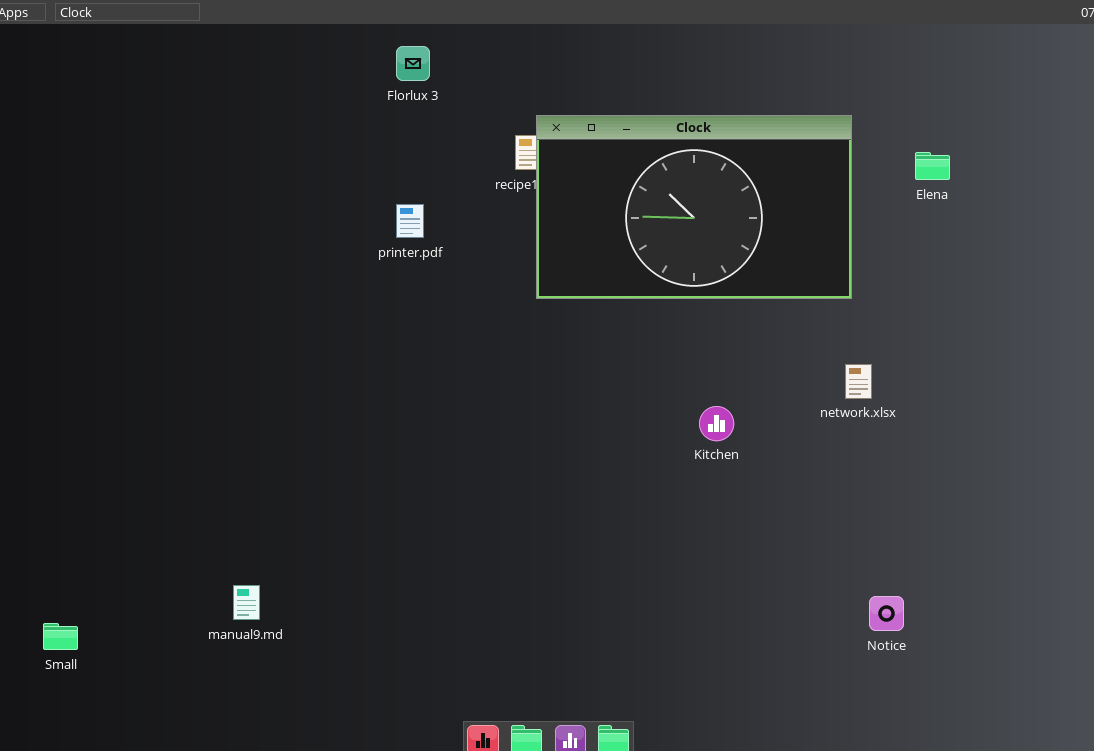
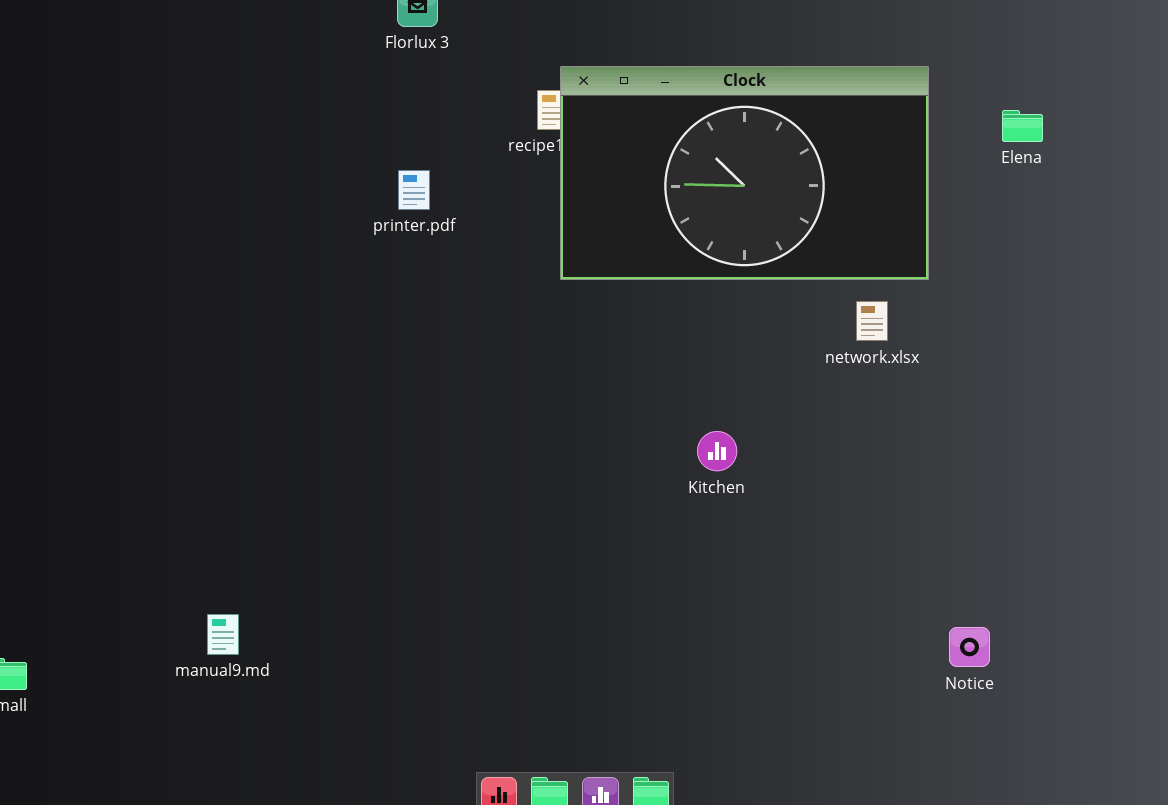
network.xlsx: [845,364,872,399] -> [856,301,888,341], moved
Kitchen: [699,406,734,441] -> [697,431,737,471], moved

